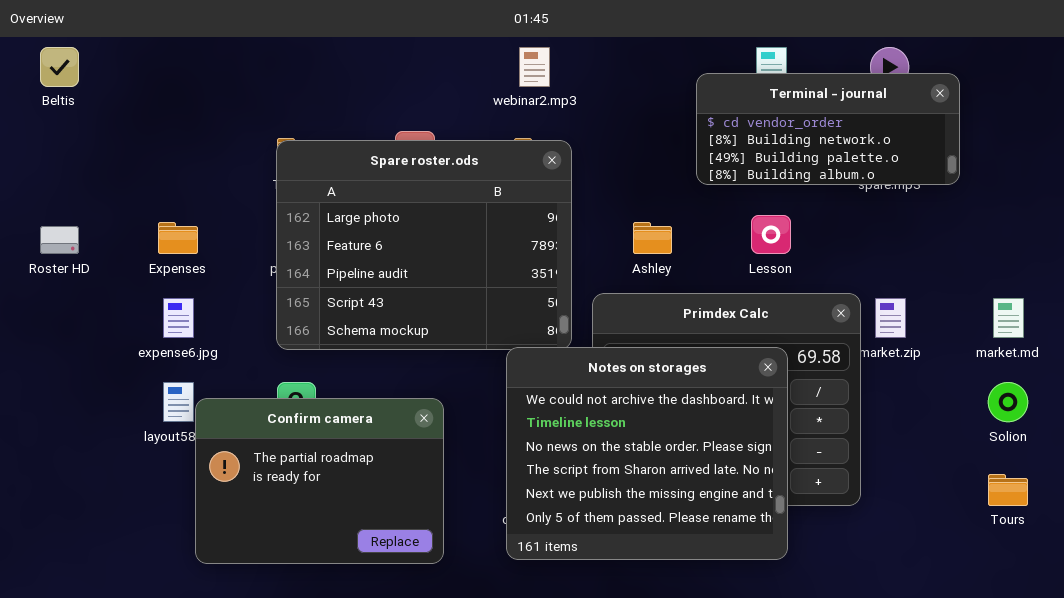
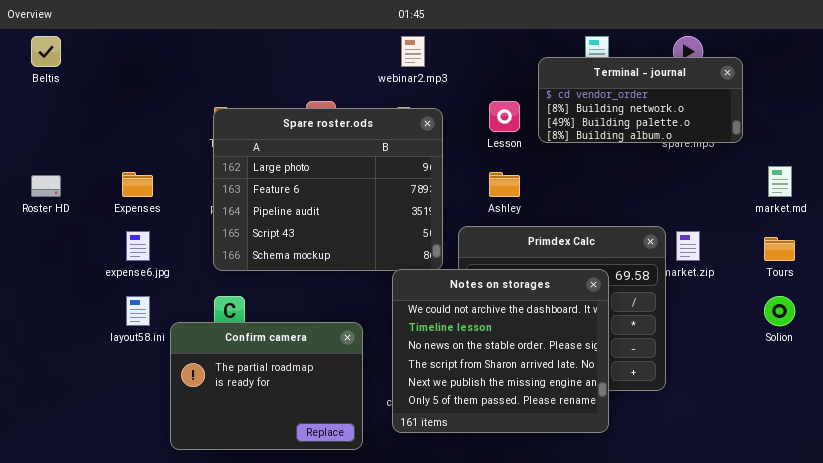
Lesson: [751,215,791,254] -> [489,101,520,132], moved
market.md: [993,298,1024,338] -> [768,166,792,197], moved
Confirm camera: [195,398,444,564] -> [170,322,363,450], moved
Tours: [988,474,1028,506] -> [764,237,795,261], moved

